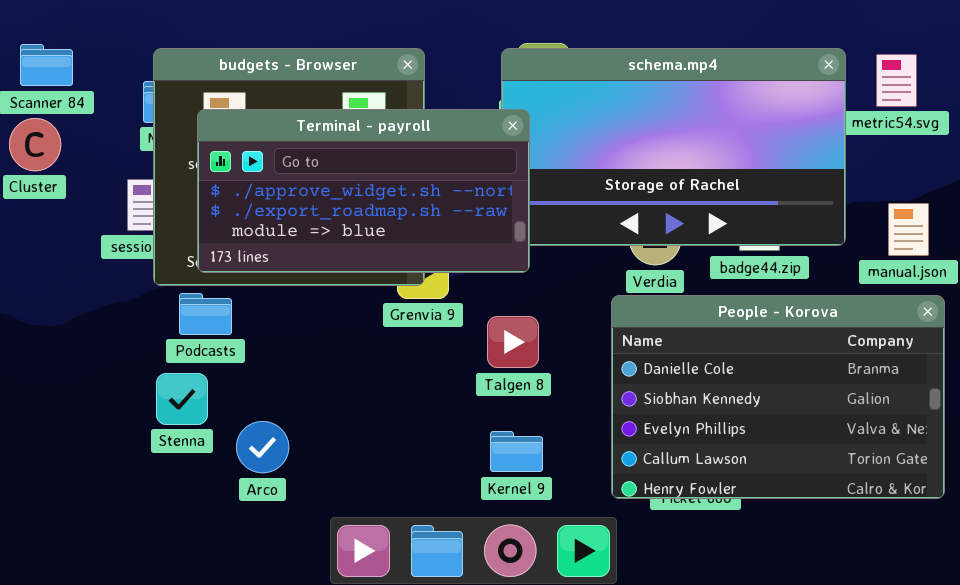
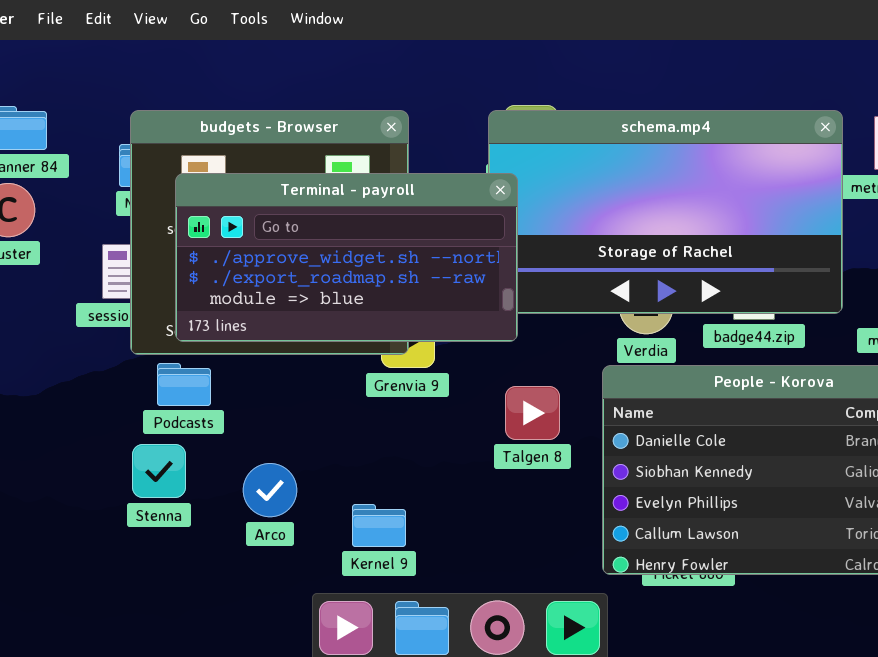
Talgen 8: [487,316,539,368] -> [505,386,560,440], moved
Arco: [236,421,289,473] -> [243,463,297,517], moved
Kernel 9: [490,431,543,472] -> [352,504,406,547], moved

